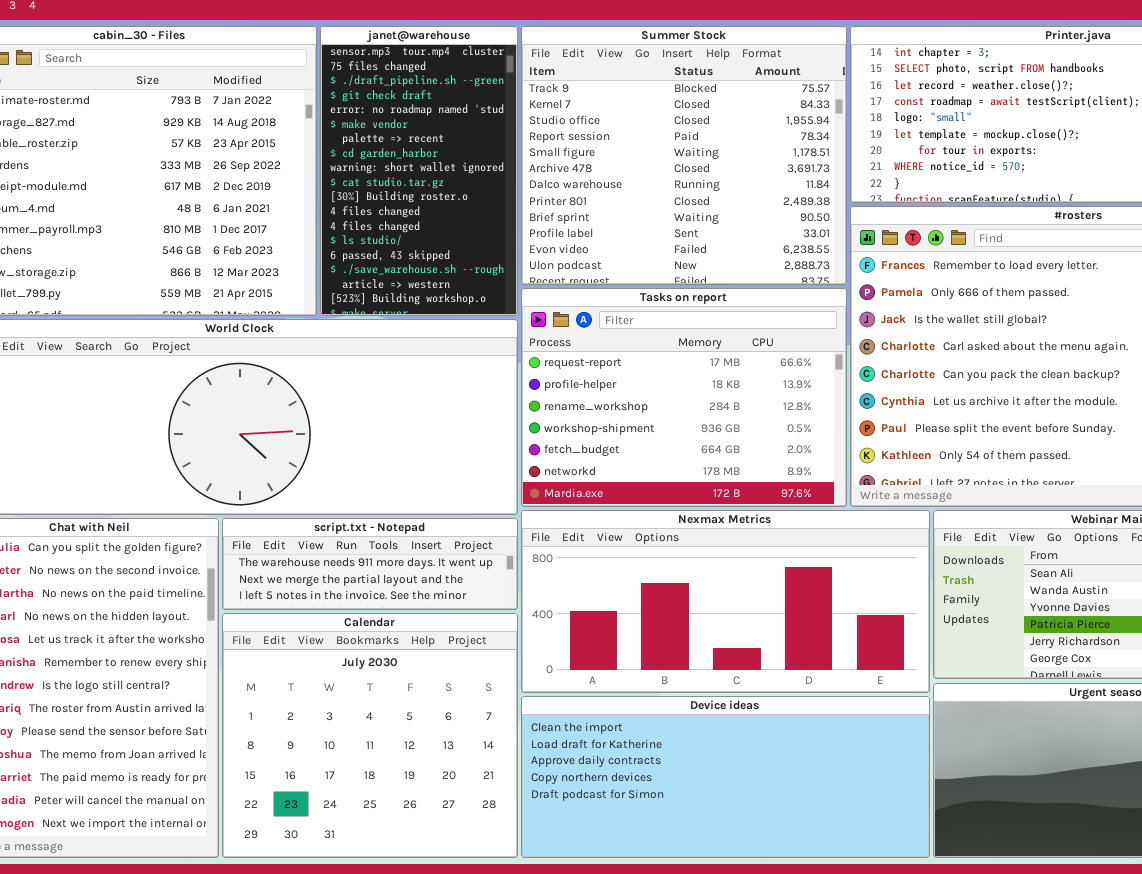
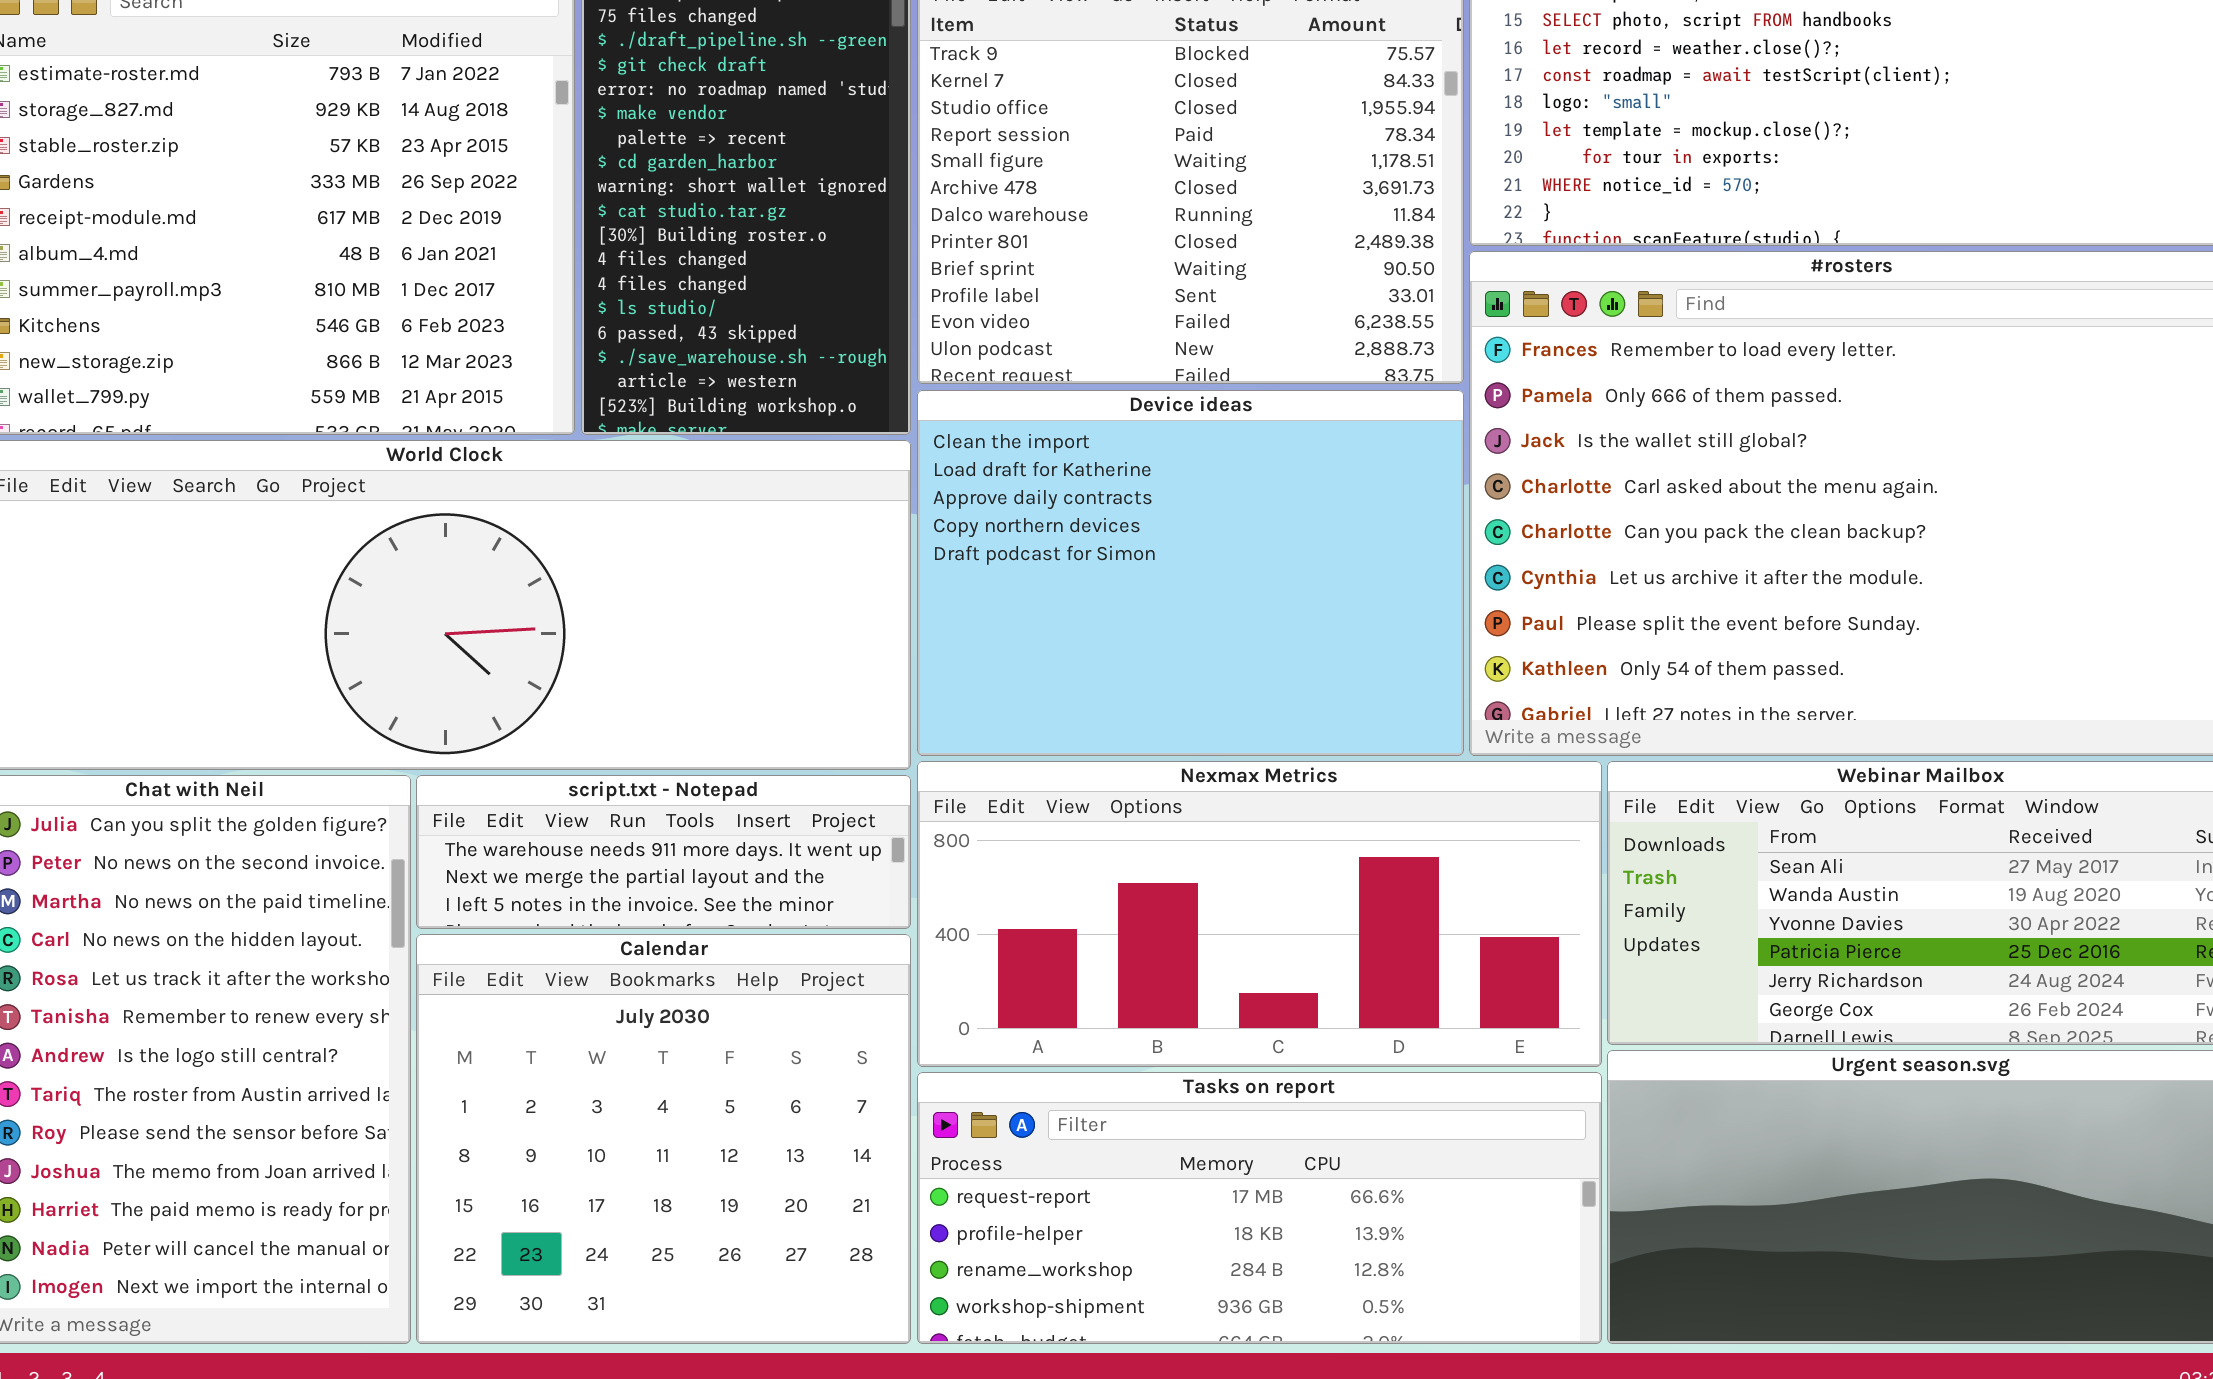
Tasks on report: [521,288,847,507] -> [917,1072,1602,1344], moved, resized
Device ideas: [521,696,930,858] -> [917,390,1464,756], moved, resized

